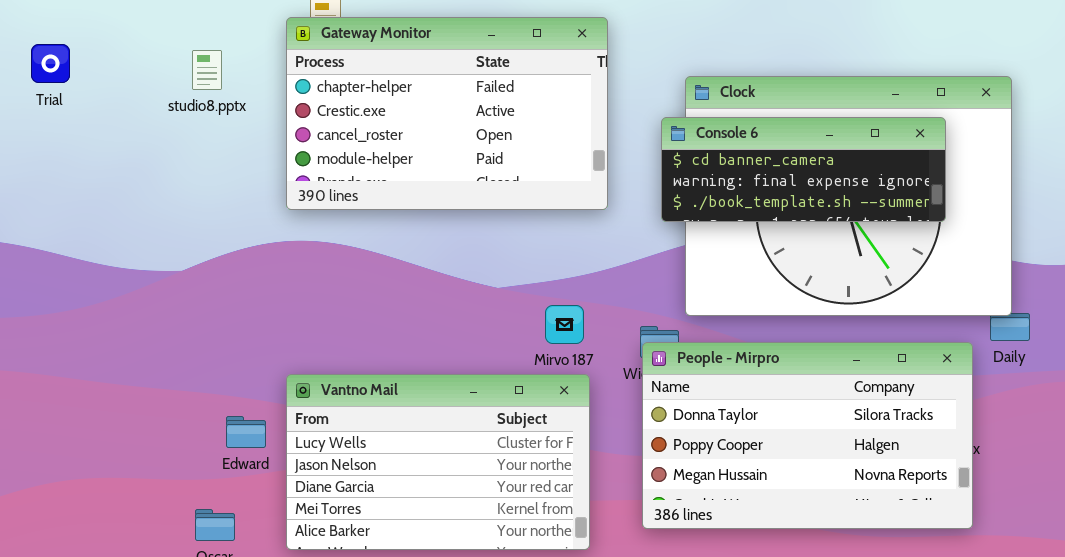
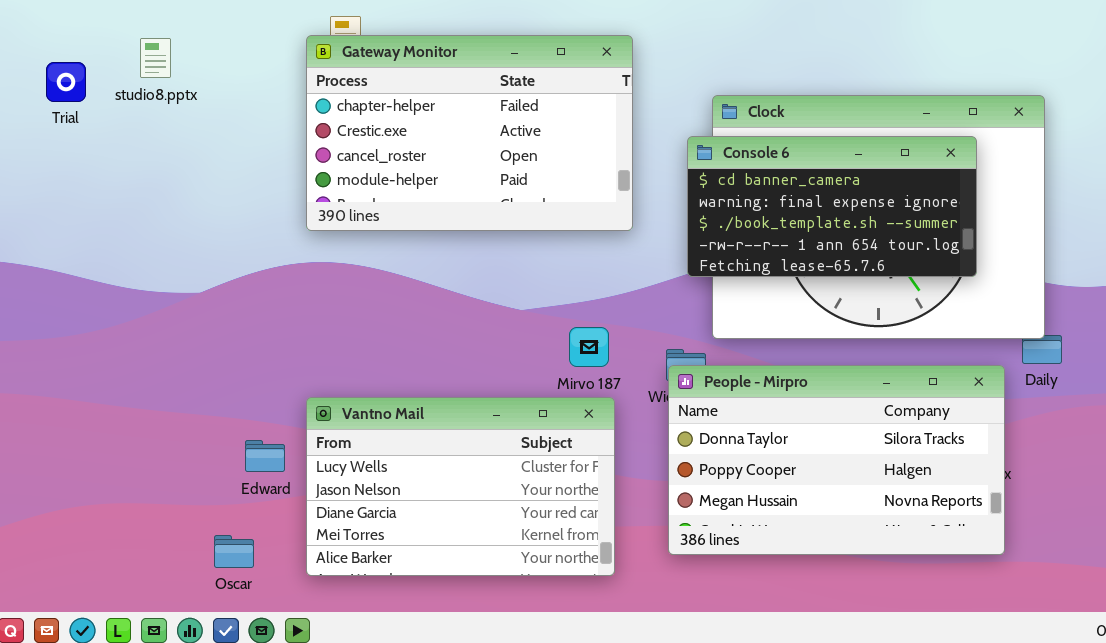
studio8.pptx: [192,50,222,90] -> [140,38,171,78], moved
Console 6: [661,117,946,222] -> [687,136,977,277], resized

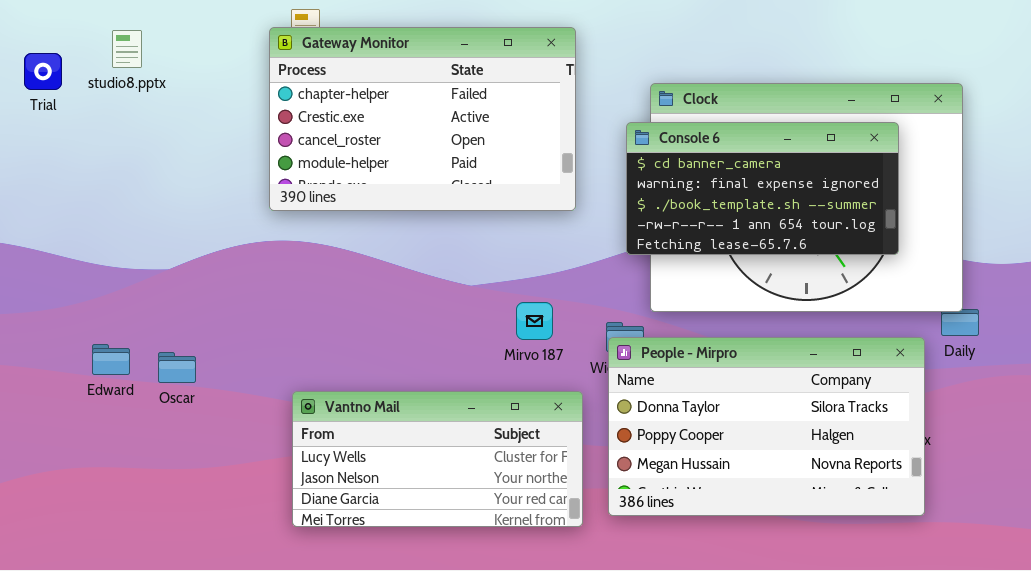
Vantno Mail: [306,397,615,576] -> [292,391,583,527], moved, resized
Edward: [245,440,285,472] -> [92,344,130,375], moved
Oscar: [214,535,254,568] -> [158,352,196,383], moved

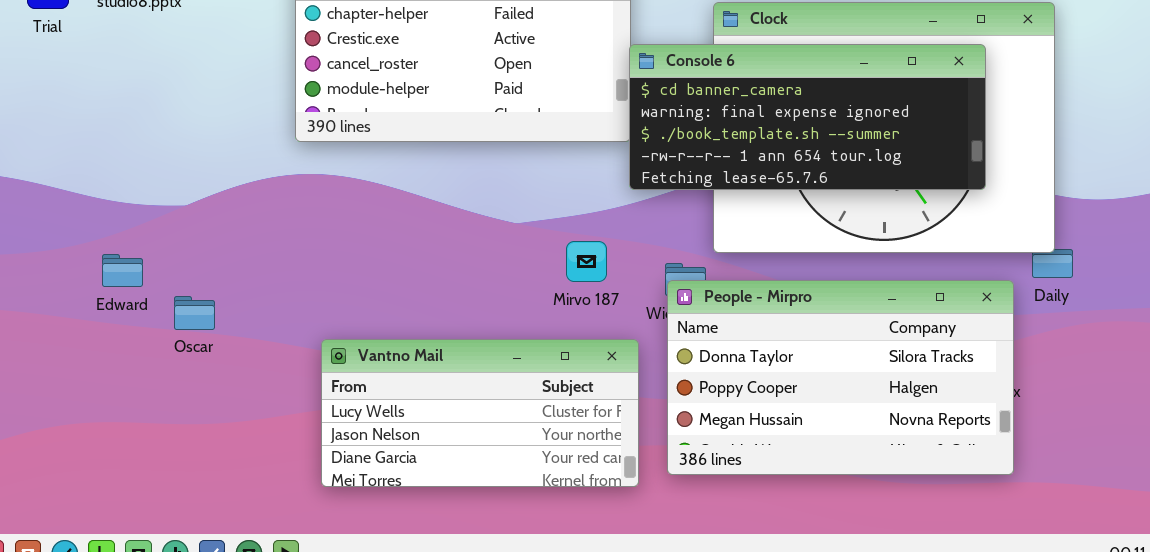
Console 6: [626,122,899,255] -> [629,44,986,190], resized
Edward: [92,344,130,375] -> [102,254,143,287], moved

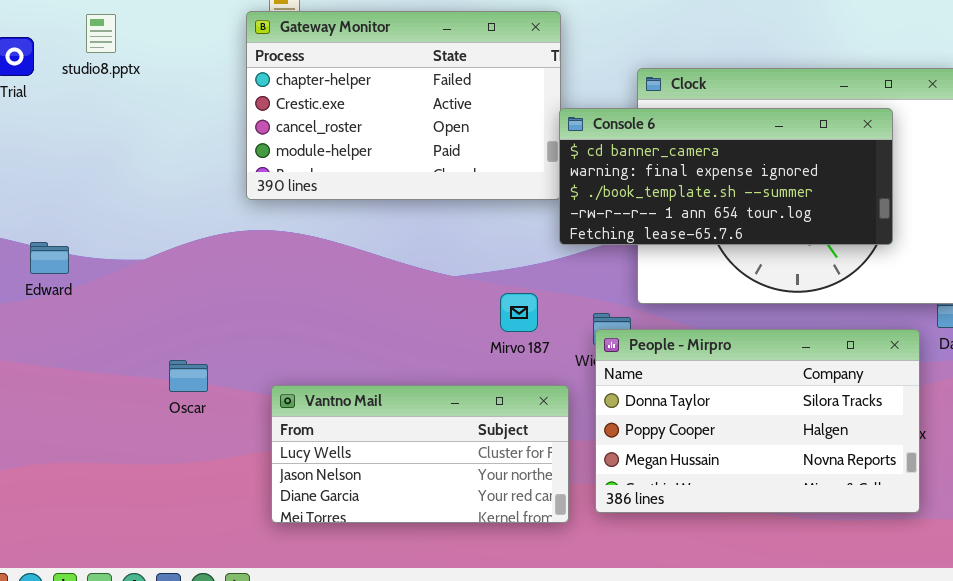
Edward: [102,254,143,287] -> [30,242,69,274], moved
Oscar: [174,296,215,330] -> [169,360,208,392], moved

